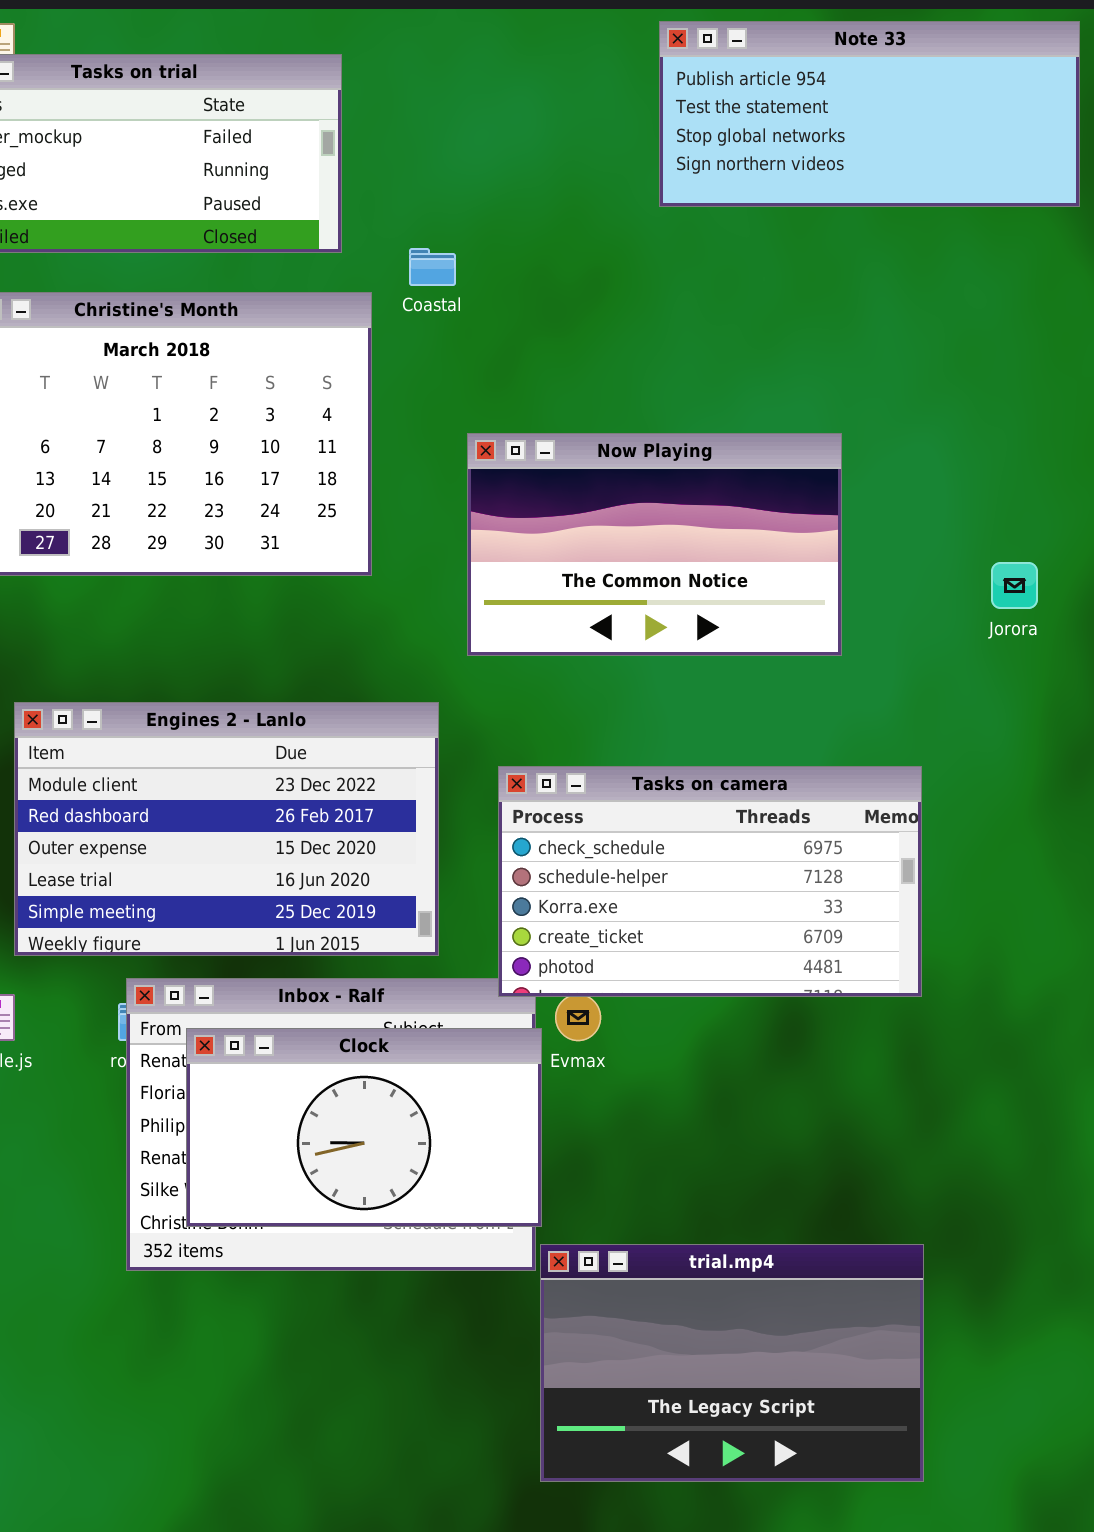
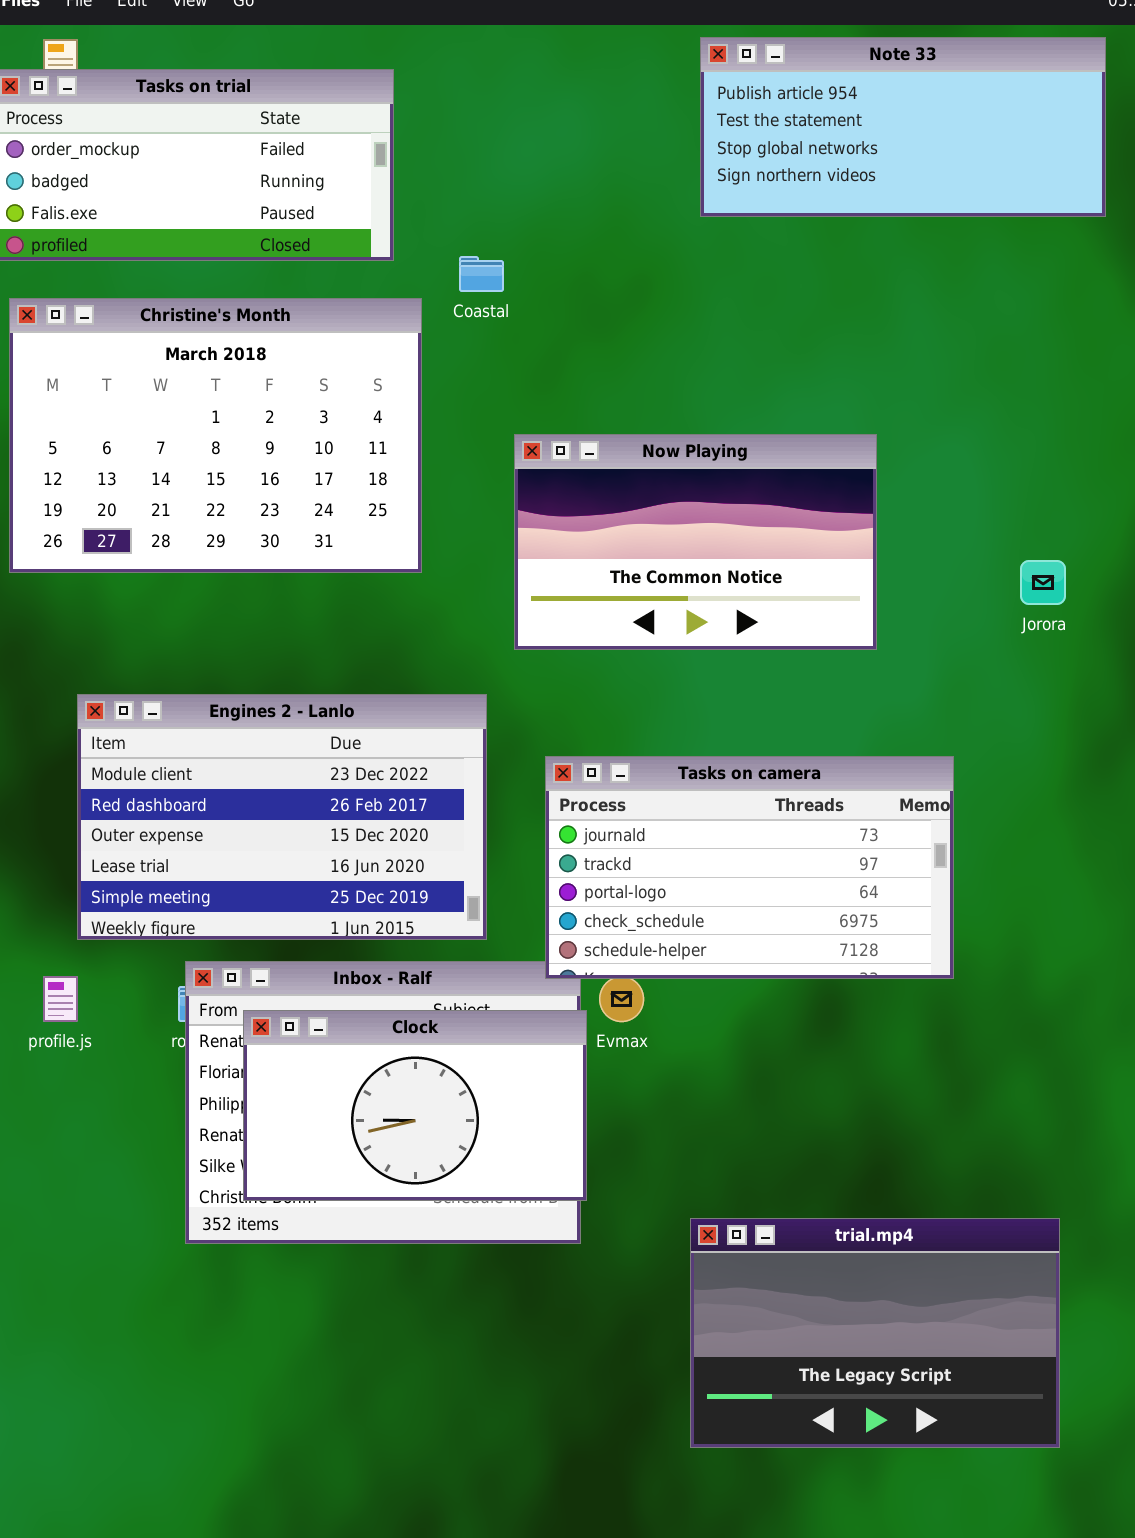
Tasks on camera: [498,766,922,997] -> [545,756,954,979], scrolled up 3 rows
trial.mp4: [540,1244,924,1482] -> [690,1218,1060,1448], moved

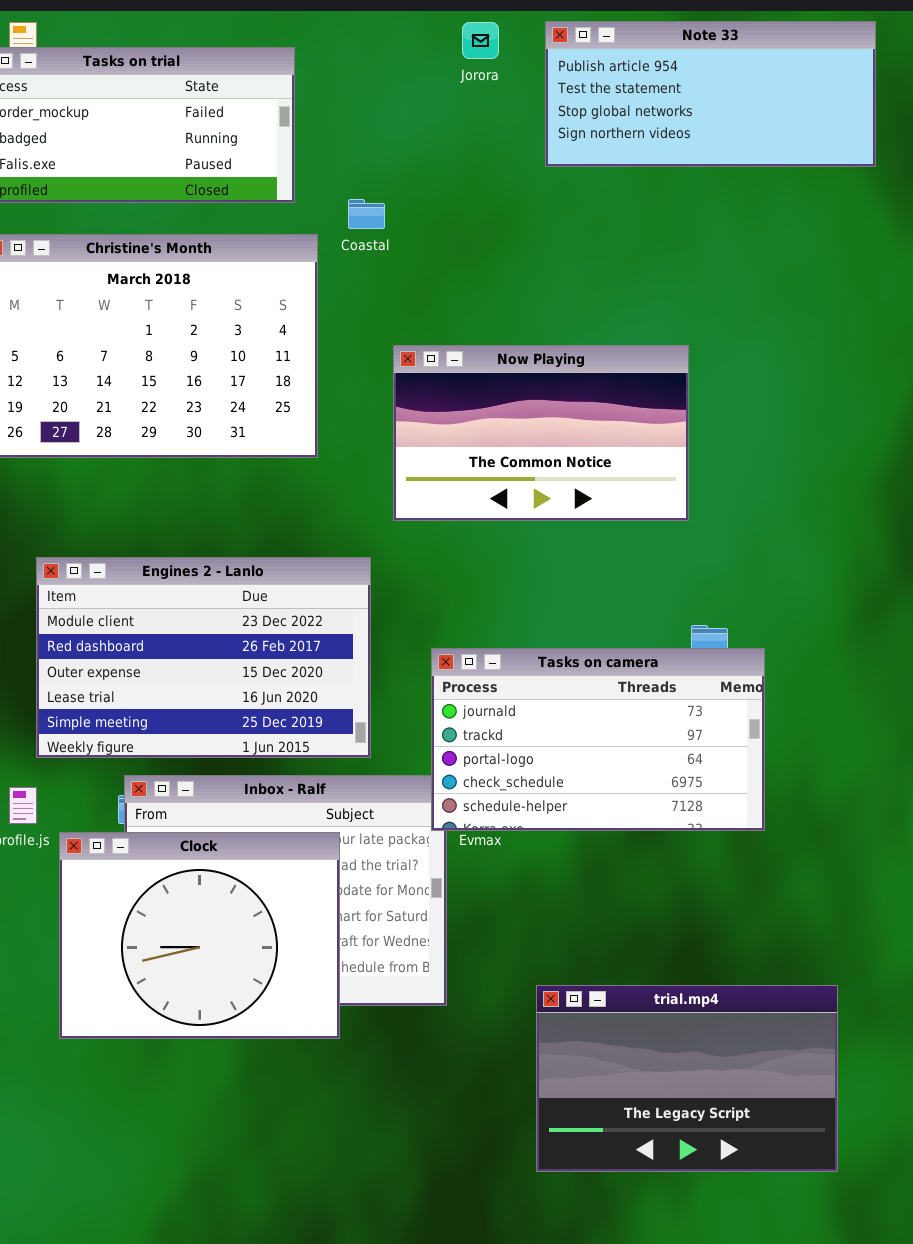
Jorora: [1020,560,1066,605] -> [462,22,499,59], moved
Tasks on camera: [545,756,954,979] -> [431,648,765,831], moved
Clock: [243,1010,587,1201] -> [59,832,340,1039], moved, resized

